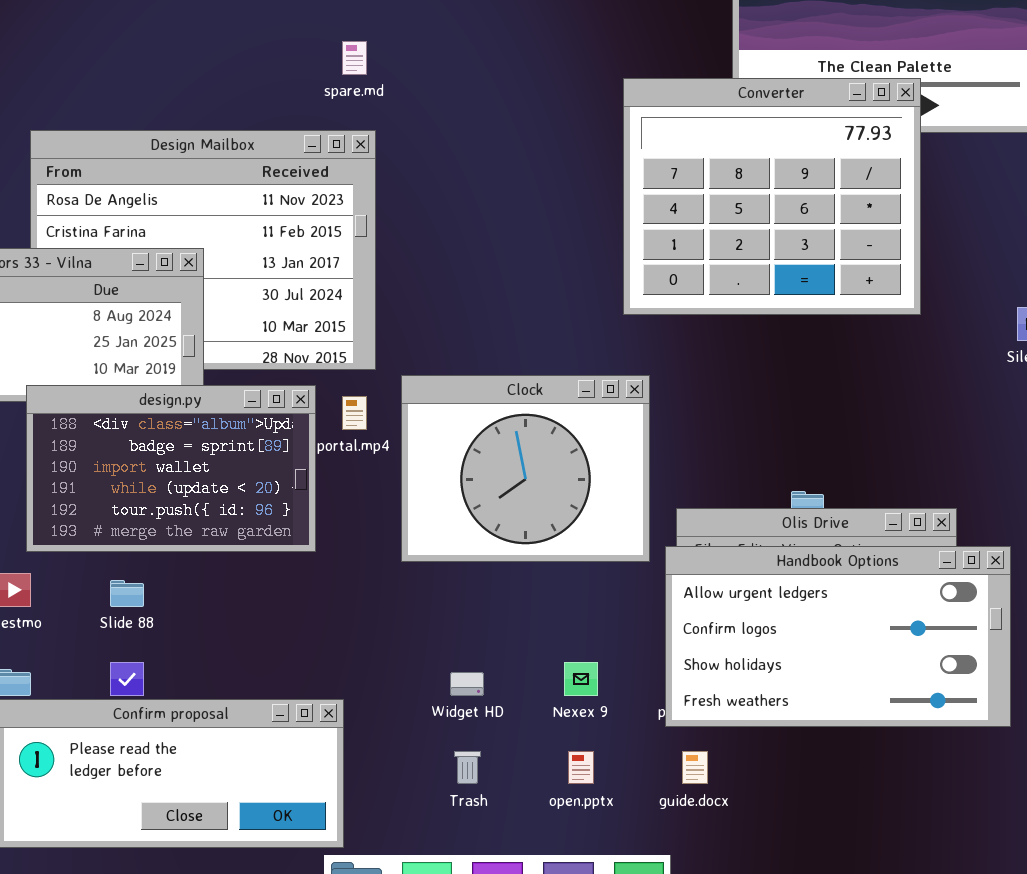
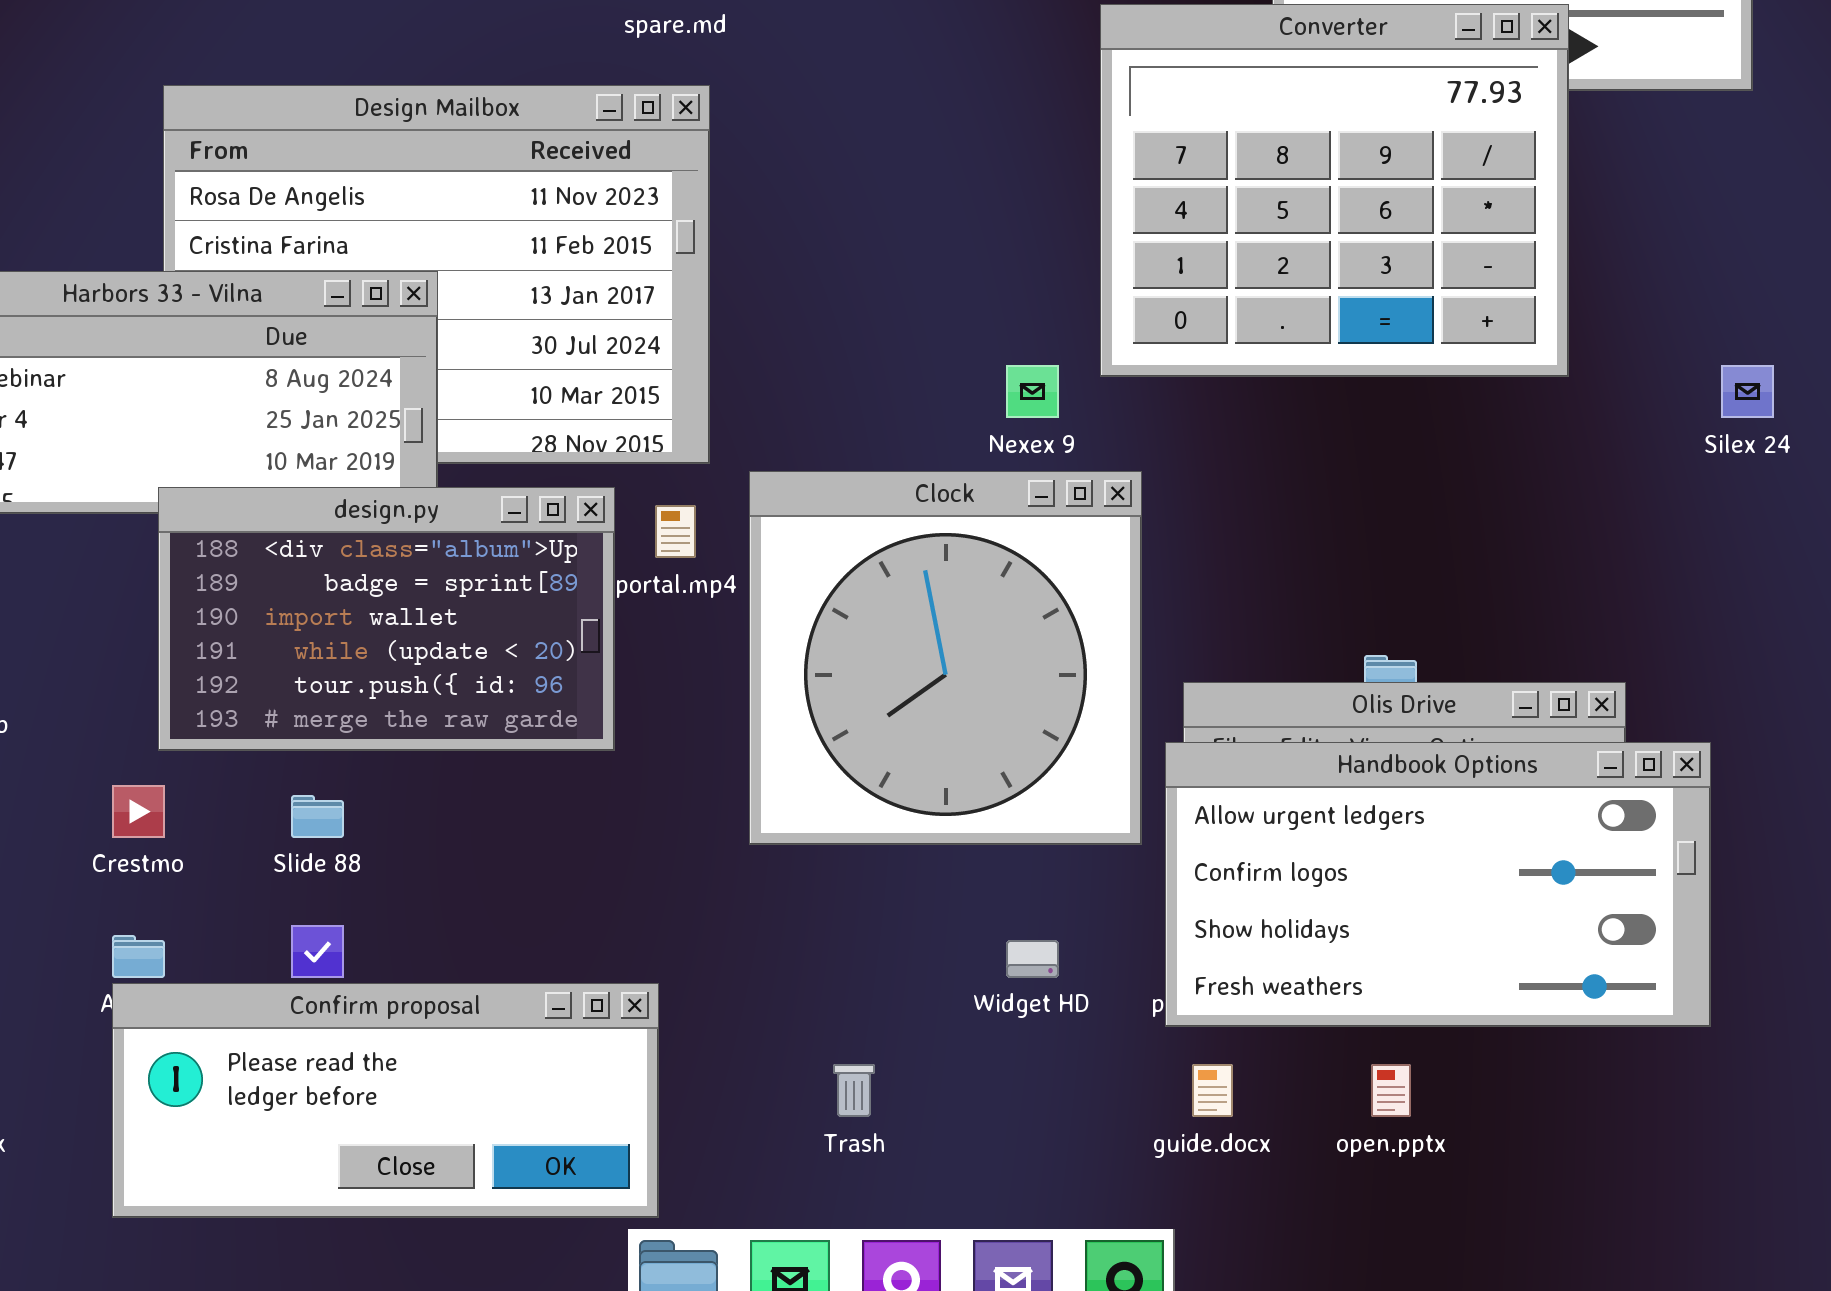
Clock: [401,375,650,562] -> [749,471,1142,845], resized
Nexex 9: [564,662,598,696] -> [1006,365,1059,418], moved
Widget HD: [450,672,484,696] -> [1006,940,1059,978], moved
open.pptx: [568,751,594,784] -> [1371,1064,1411,1117], moved

